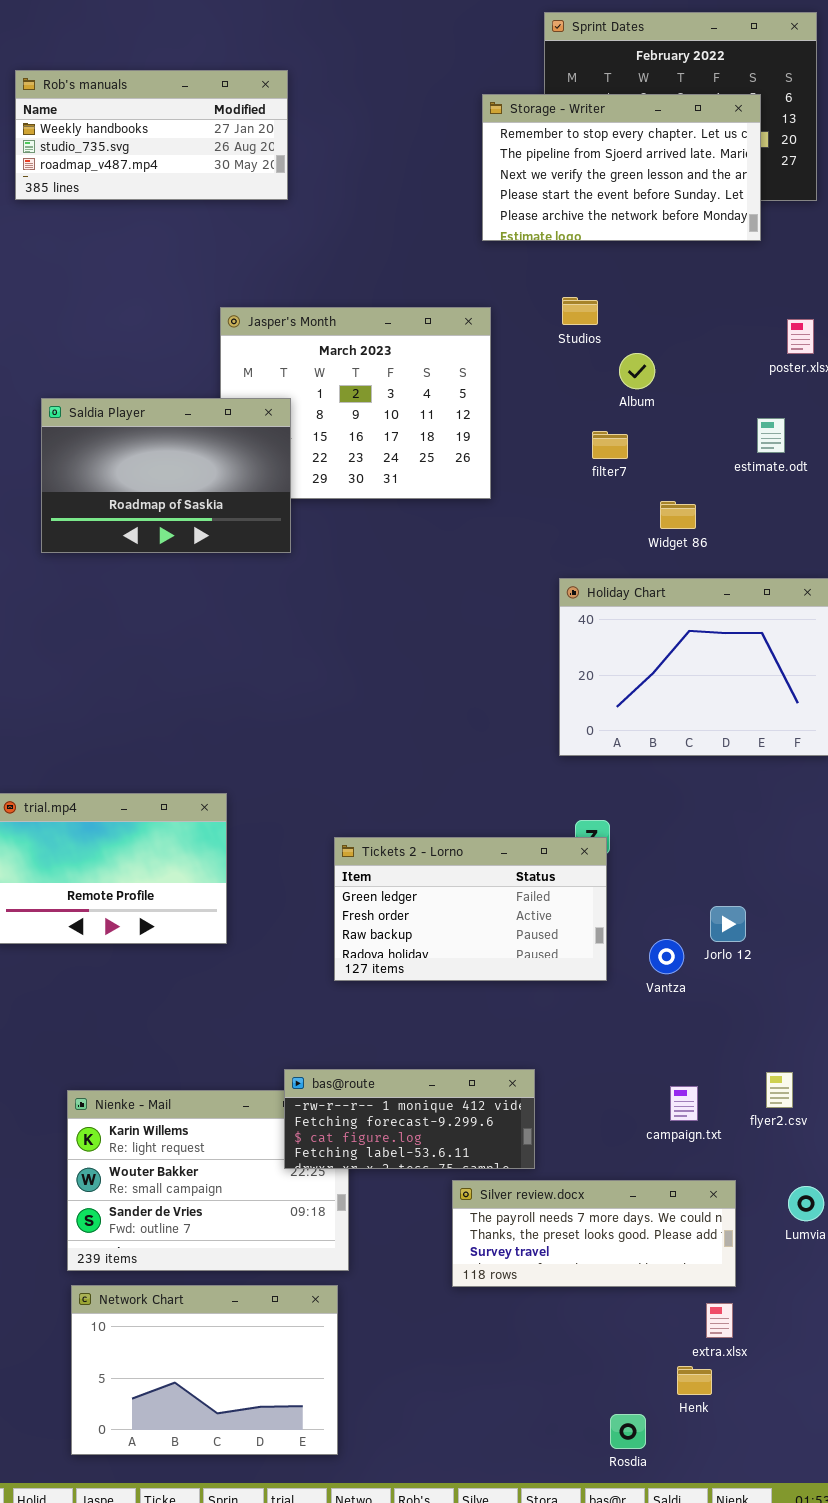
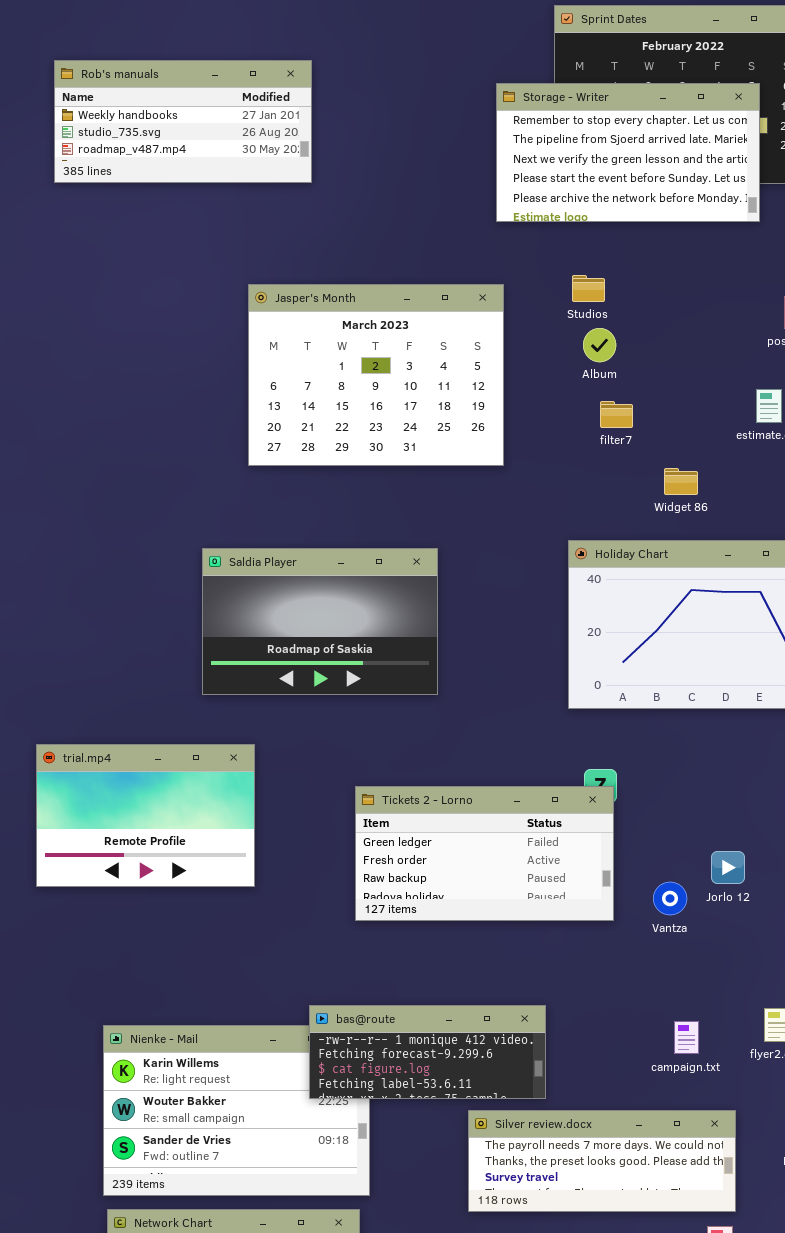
Album: [619,353,655,389] -> [583,328,616,362], moved
Saldia Player: [41,398,291,553] -> [202,548,438,695], moved

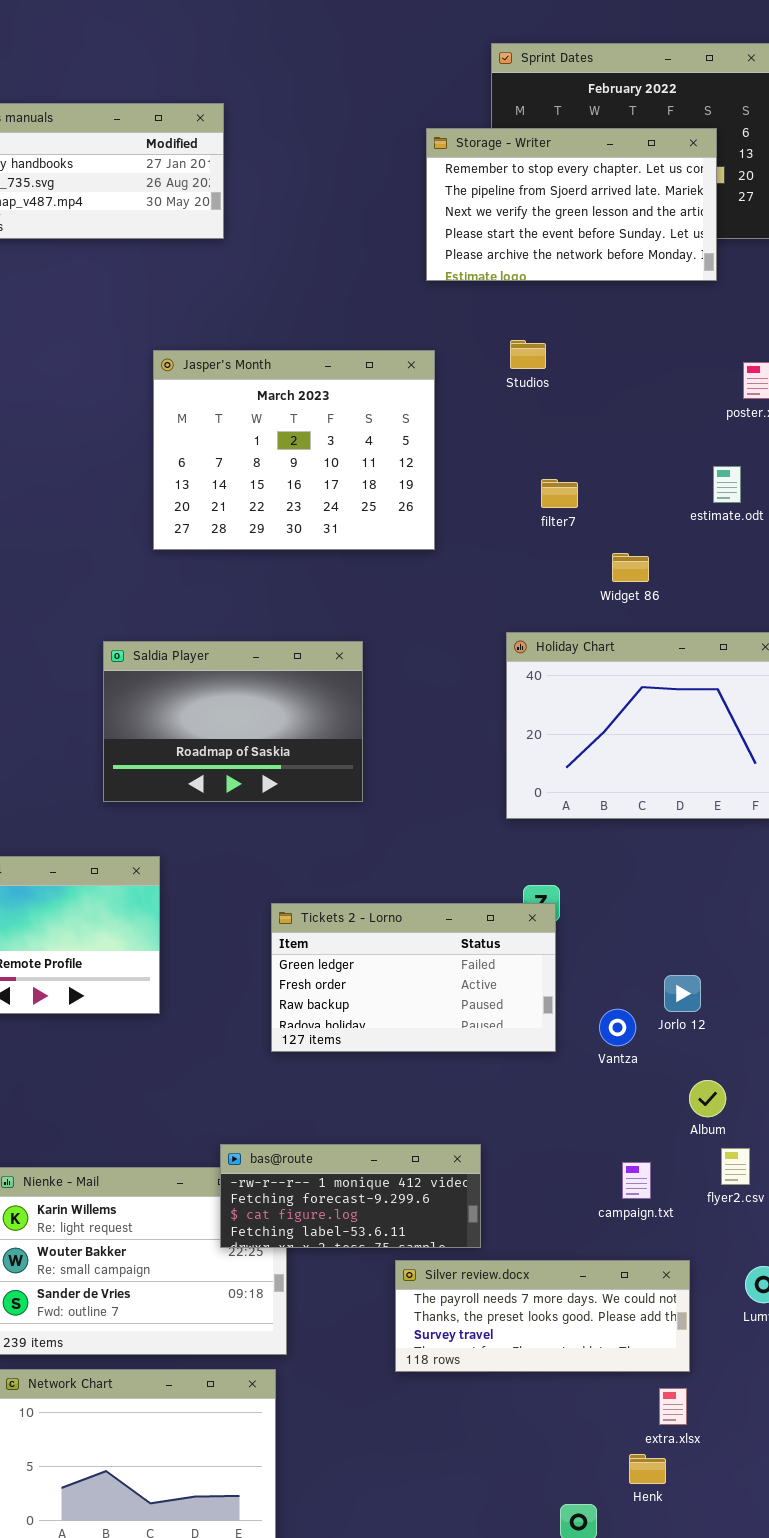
Album: [583,328,616,362] -> [689,1080,726,1117], moved

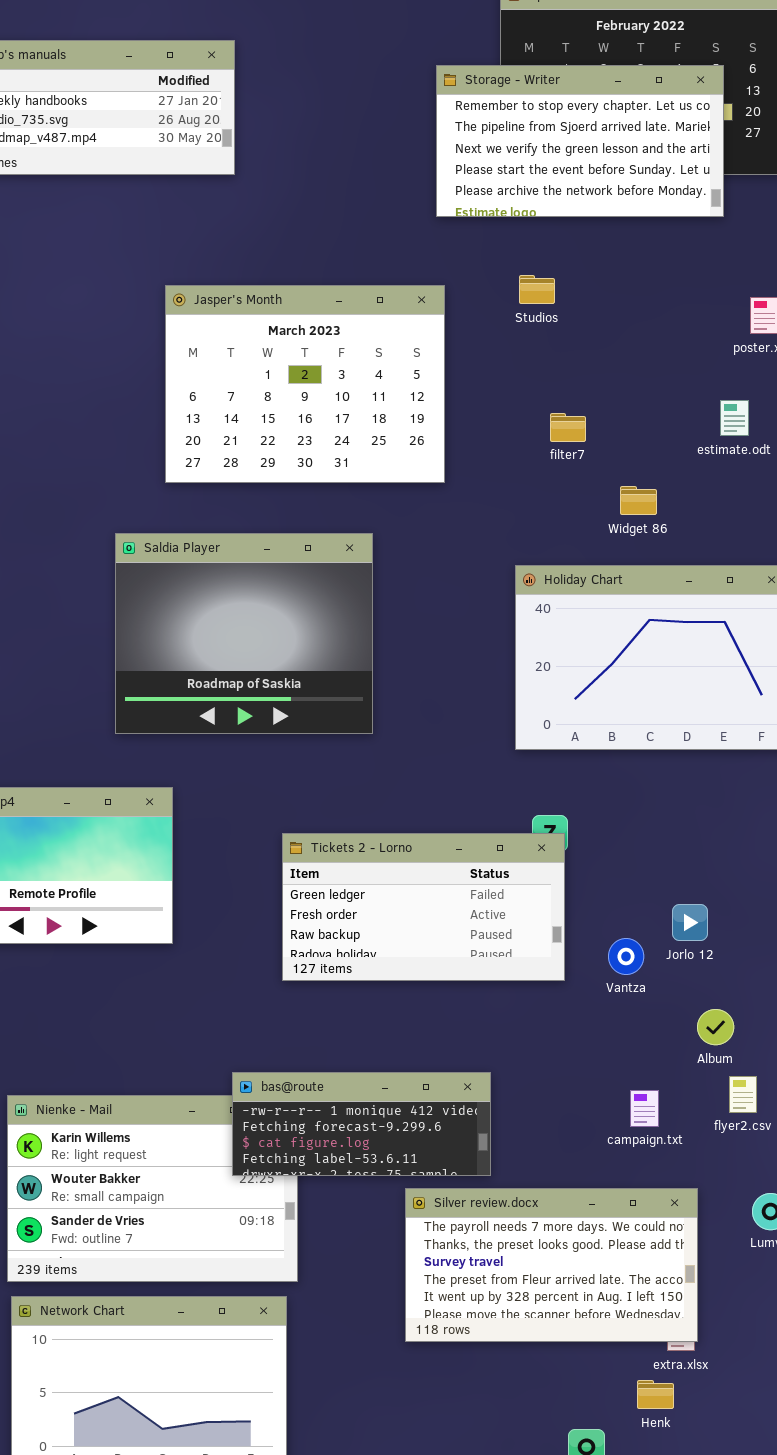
Saldia Player: [103,641,363,802] -> [115,533,373,734], resized
Silver review.docx: [395,1260,690,1372] -> [405,1188,698,1342], resized

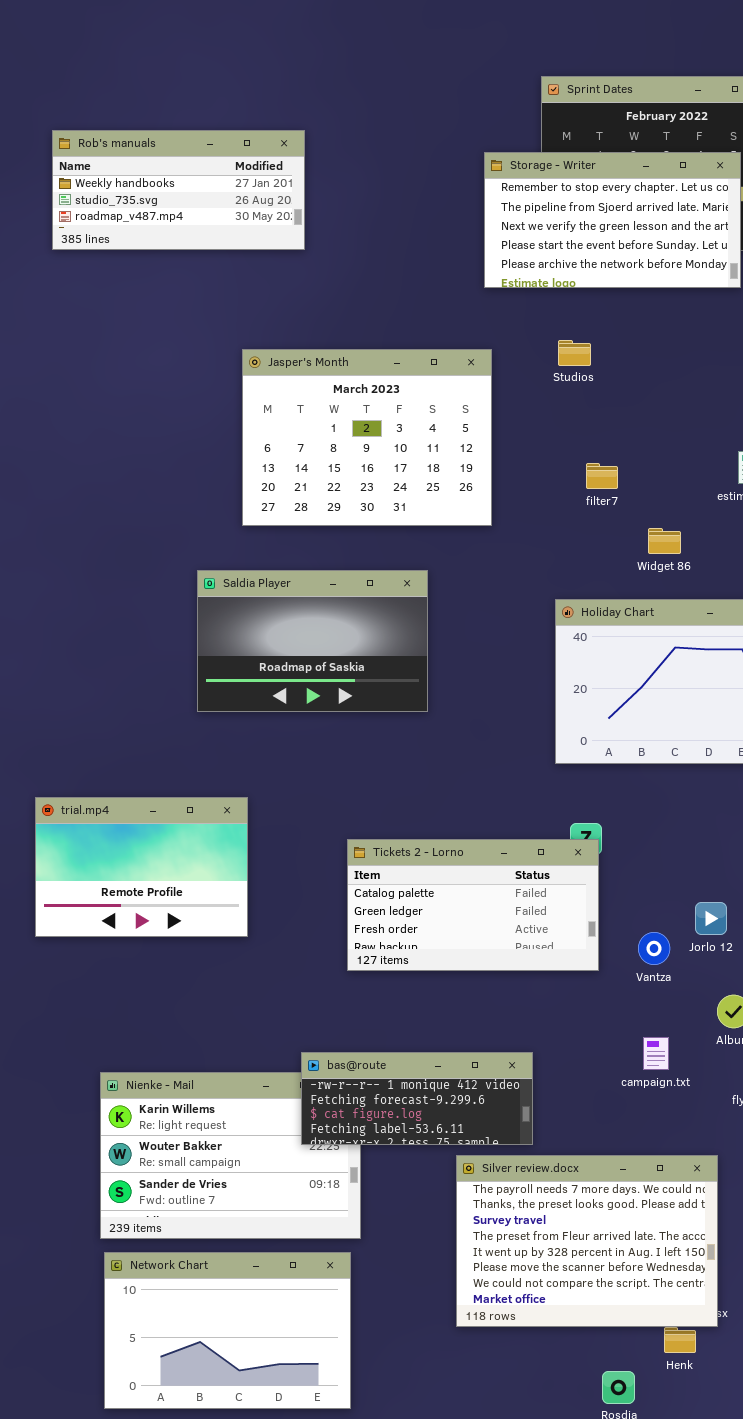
Saldia Player: [115,533,373,734] -> [197,570,428,712], resized
Tickets 2 - Lorno: [282,833,565,981] -> [347,839,599,971], scrolled up 1 row
campaign.txt: [630,1090,659,1127] -> [643,1037,669,1070], moved
Silver review.docx: [405,1188,698,1342] -> [456,1155,718,1327], resized

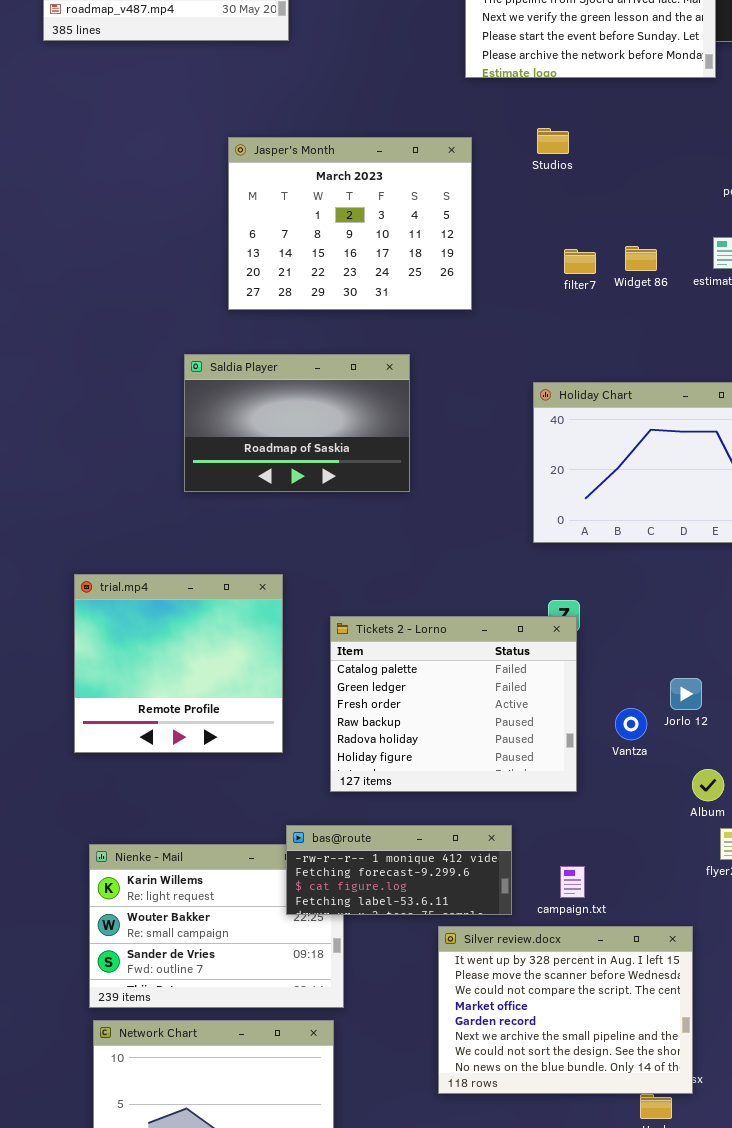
Widget 86: [648,528,681,554] -> [625,246,657,271], moved
trial.mp4: [35,797,248,937] -> [74,574,283,753], moved, resized
Tickets 2 - Lorno: [347,839,599,971] -> [330,616,577,792], resized
campaign.txt: [643,1037,669,1070] -> [560,866,585,898], moved
Silver review.docx: [456,1155,718,1327] -> [438,926,693,1094], scrolled down 4 rows

